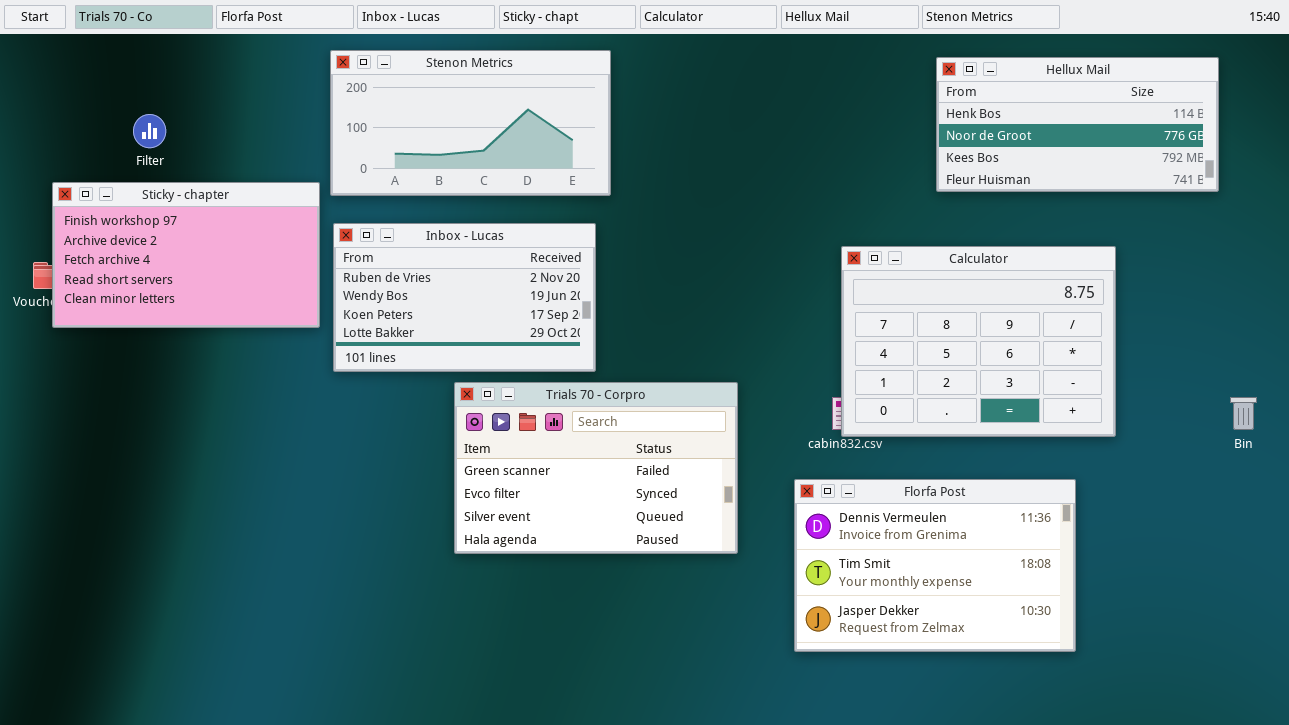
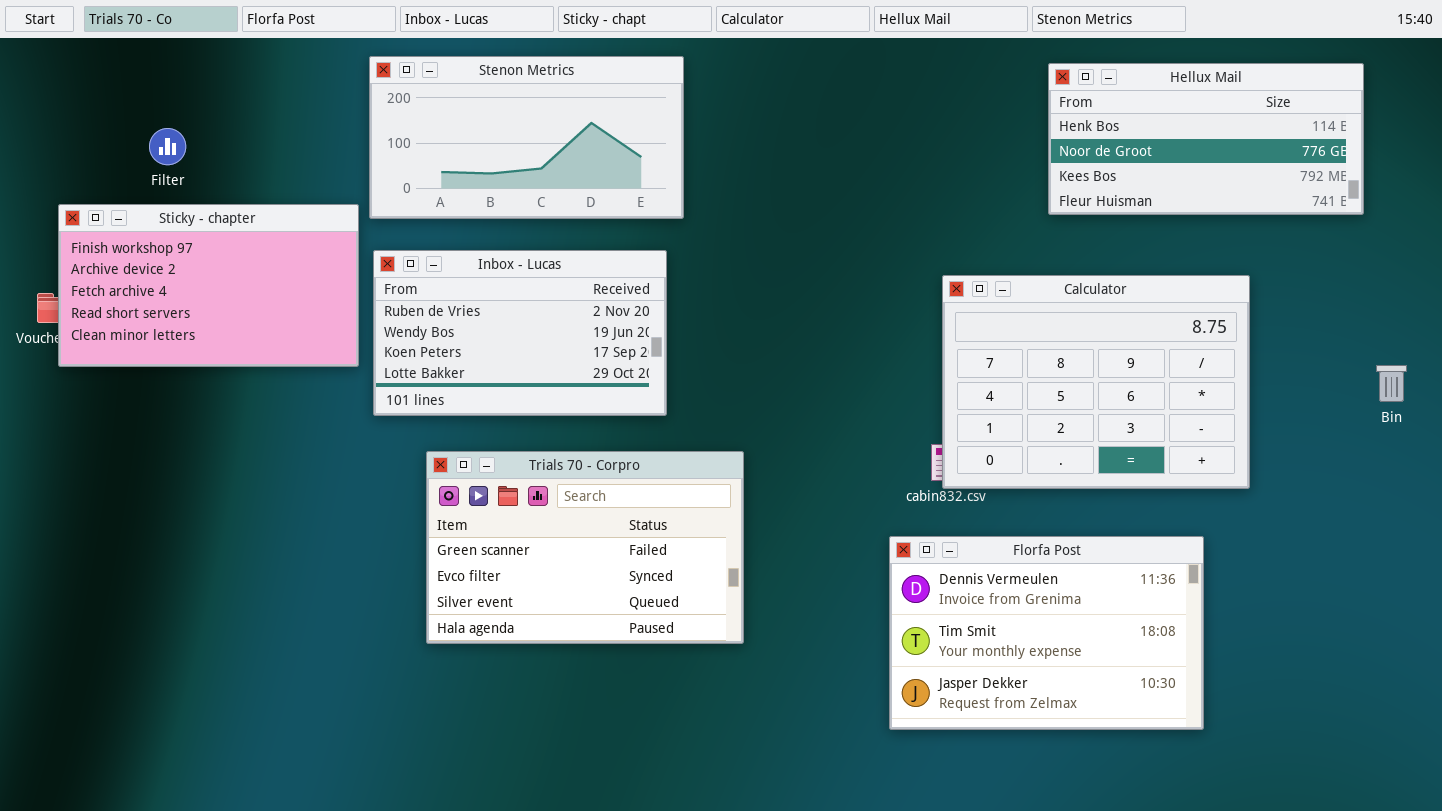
Trials 70 - Corpro: [454,382,738,554] -> [426,451,744,644], moved
Bin: [1230,397,1257,430] -> [1376,365,1407,402], moved

